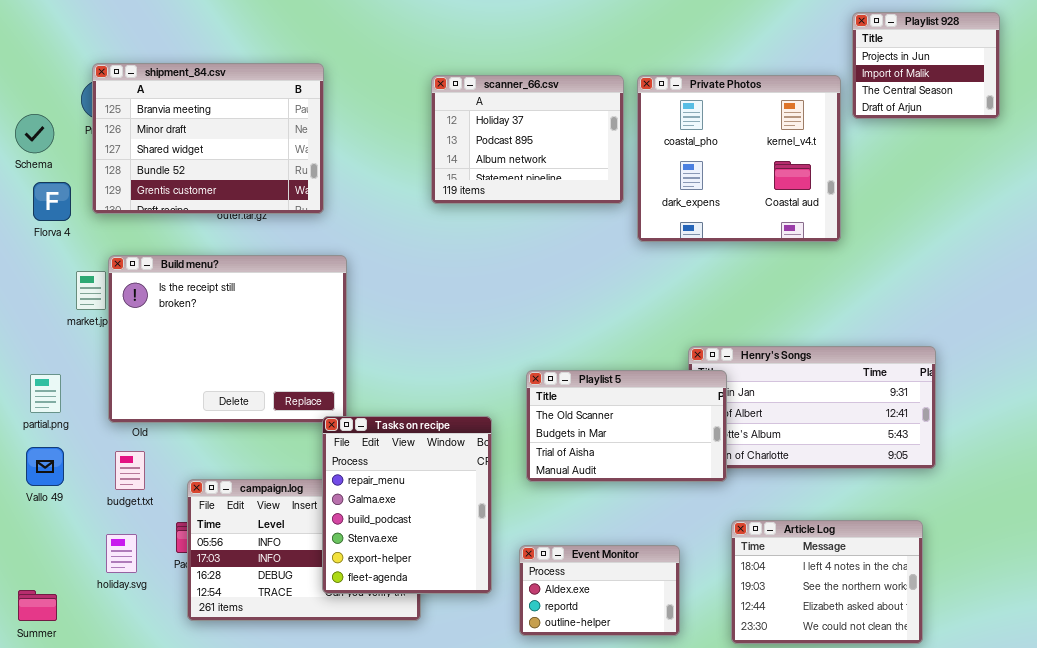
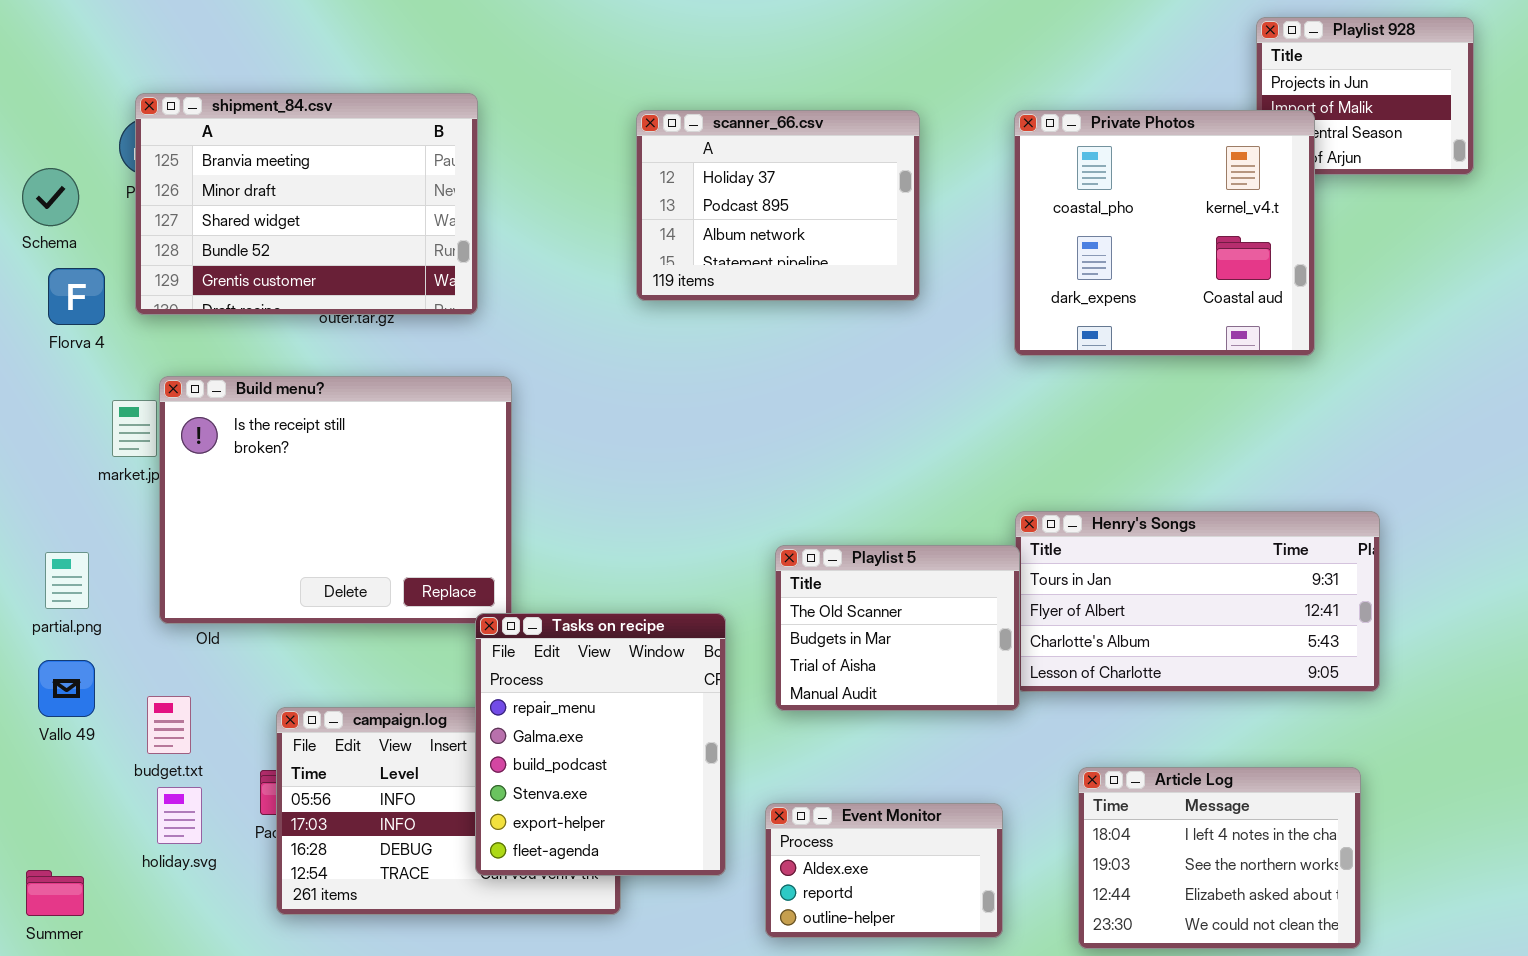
Private Photos: [637,75,841,242] -> [1014,110,1315,356], moved
Playlist 5: [526,370,727,482] -> [775,545,1020,711], resized
budget.txt: [115,451,145,490] -> [147,696,191,754], moved

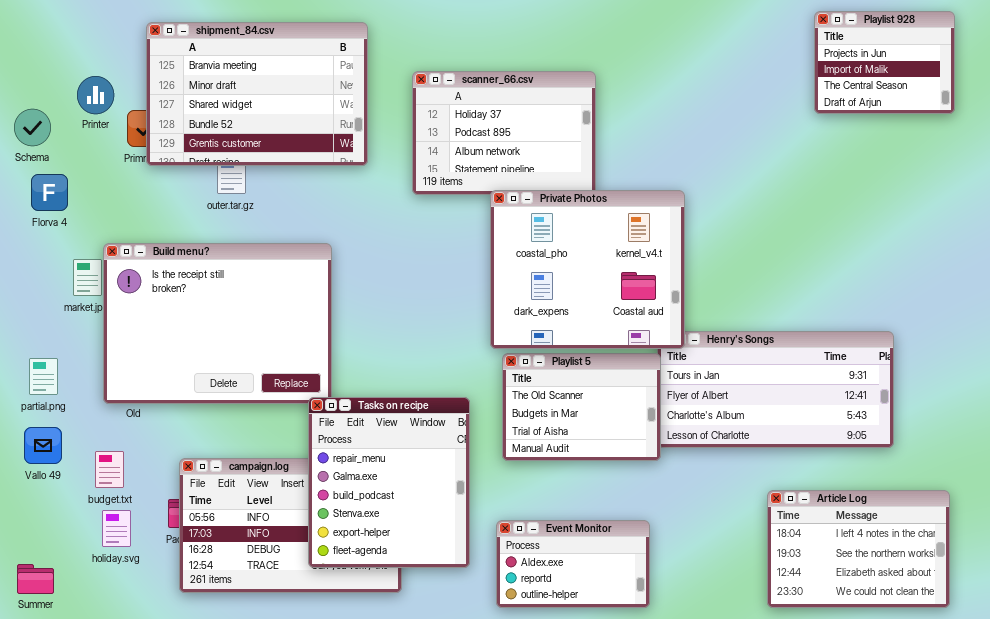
shipment_84.csv: [135,93,478,315] -> [146,22,368,166], moved
Private Photos: [1014,110,1315,356] -> [490,190,685,349], moved
Article Log: [1078,767,1361,949] -> [767,490,950,608], moved

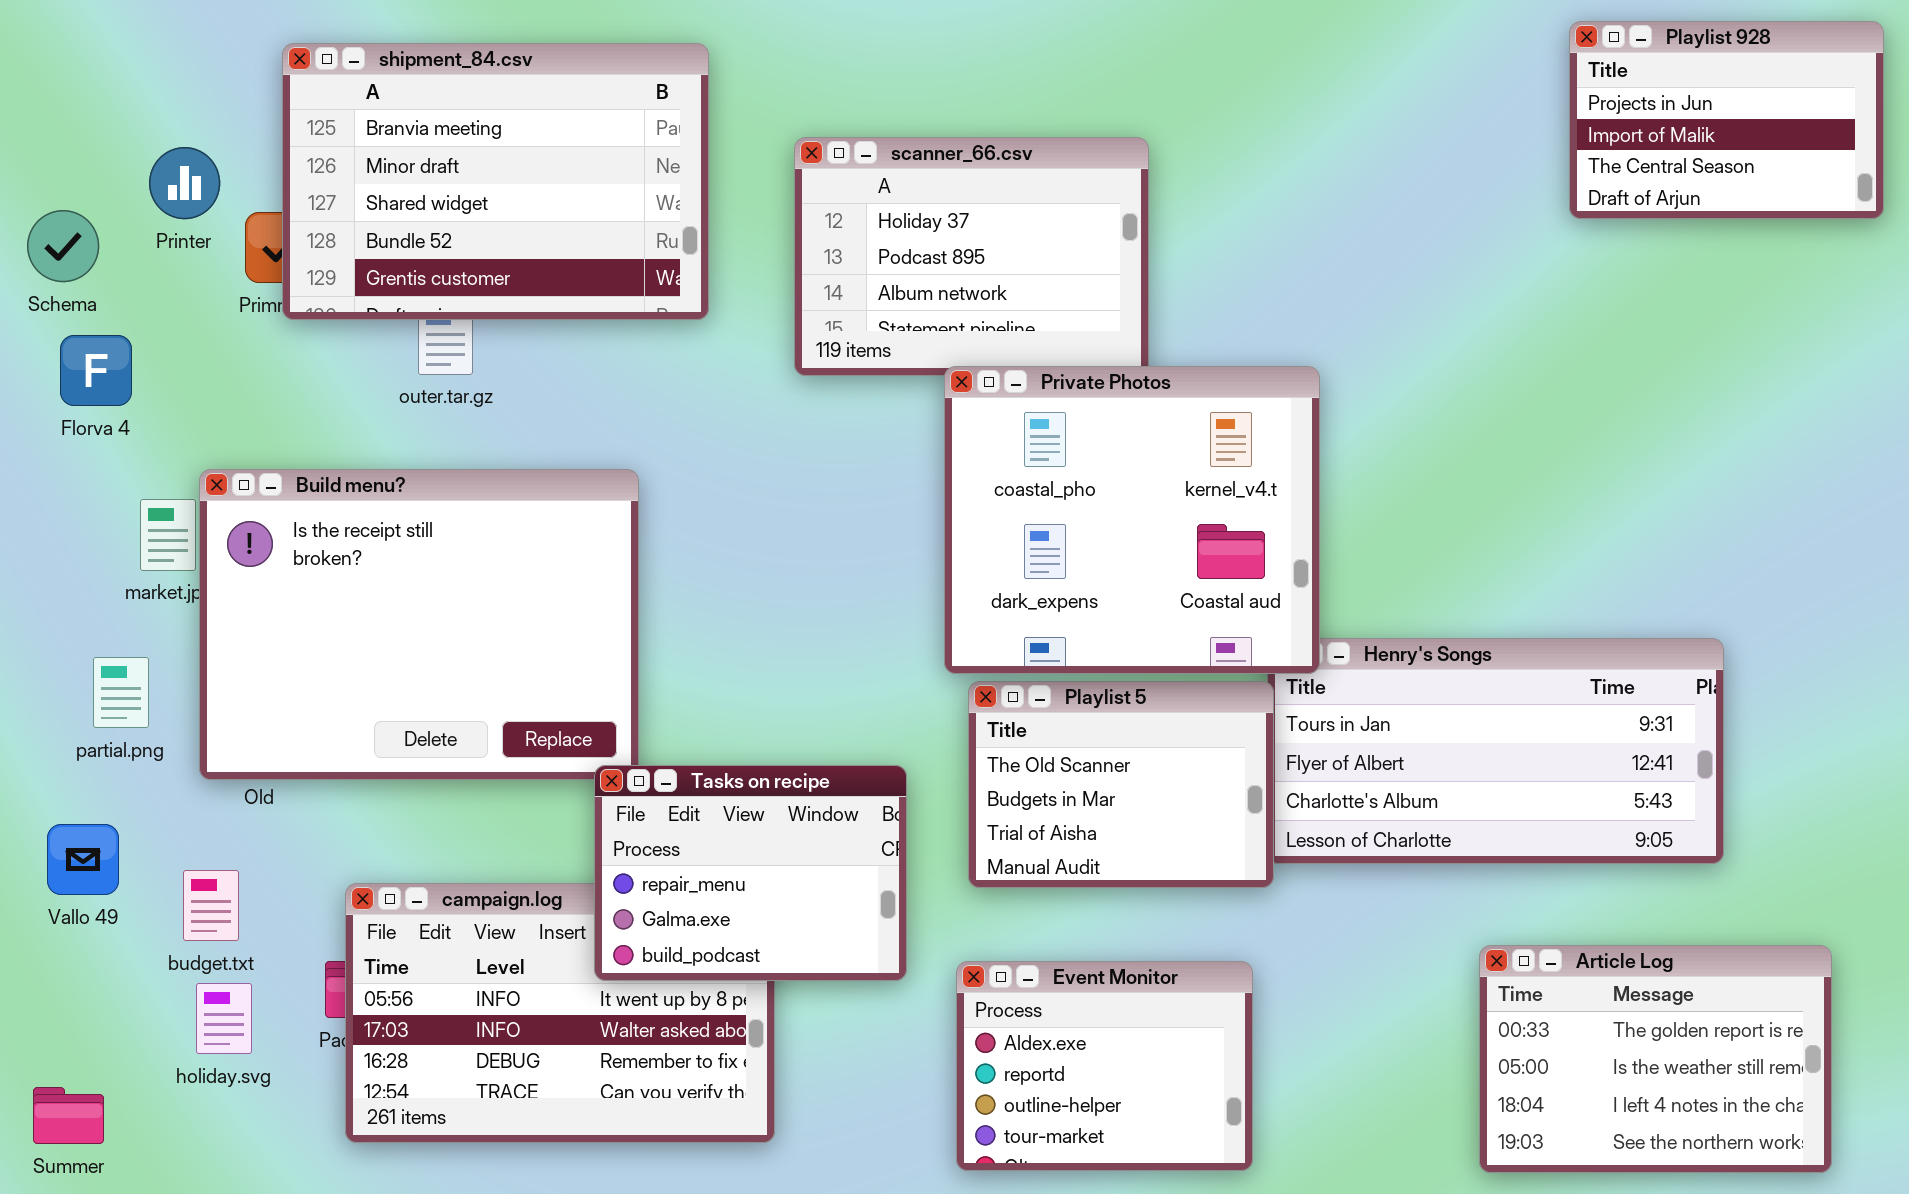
Playlist 928: [814,11,955,114] -> [1569,21,1884,219], resized
partial.png: [29,358,58,395] -> [93,657,149,728], moved
Tasks on recipe: [308,397,470,568] -> [594,765,907,981], resized
Article Log: [767,490,950,608] -> [1479,945,1832,1173], scrolled up 2 rows
Event Monitor: [496,520,650,608] -> [956,961,1253,1171], resized

